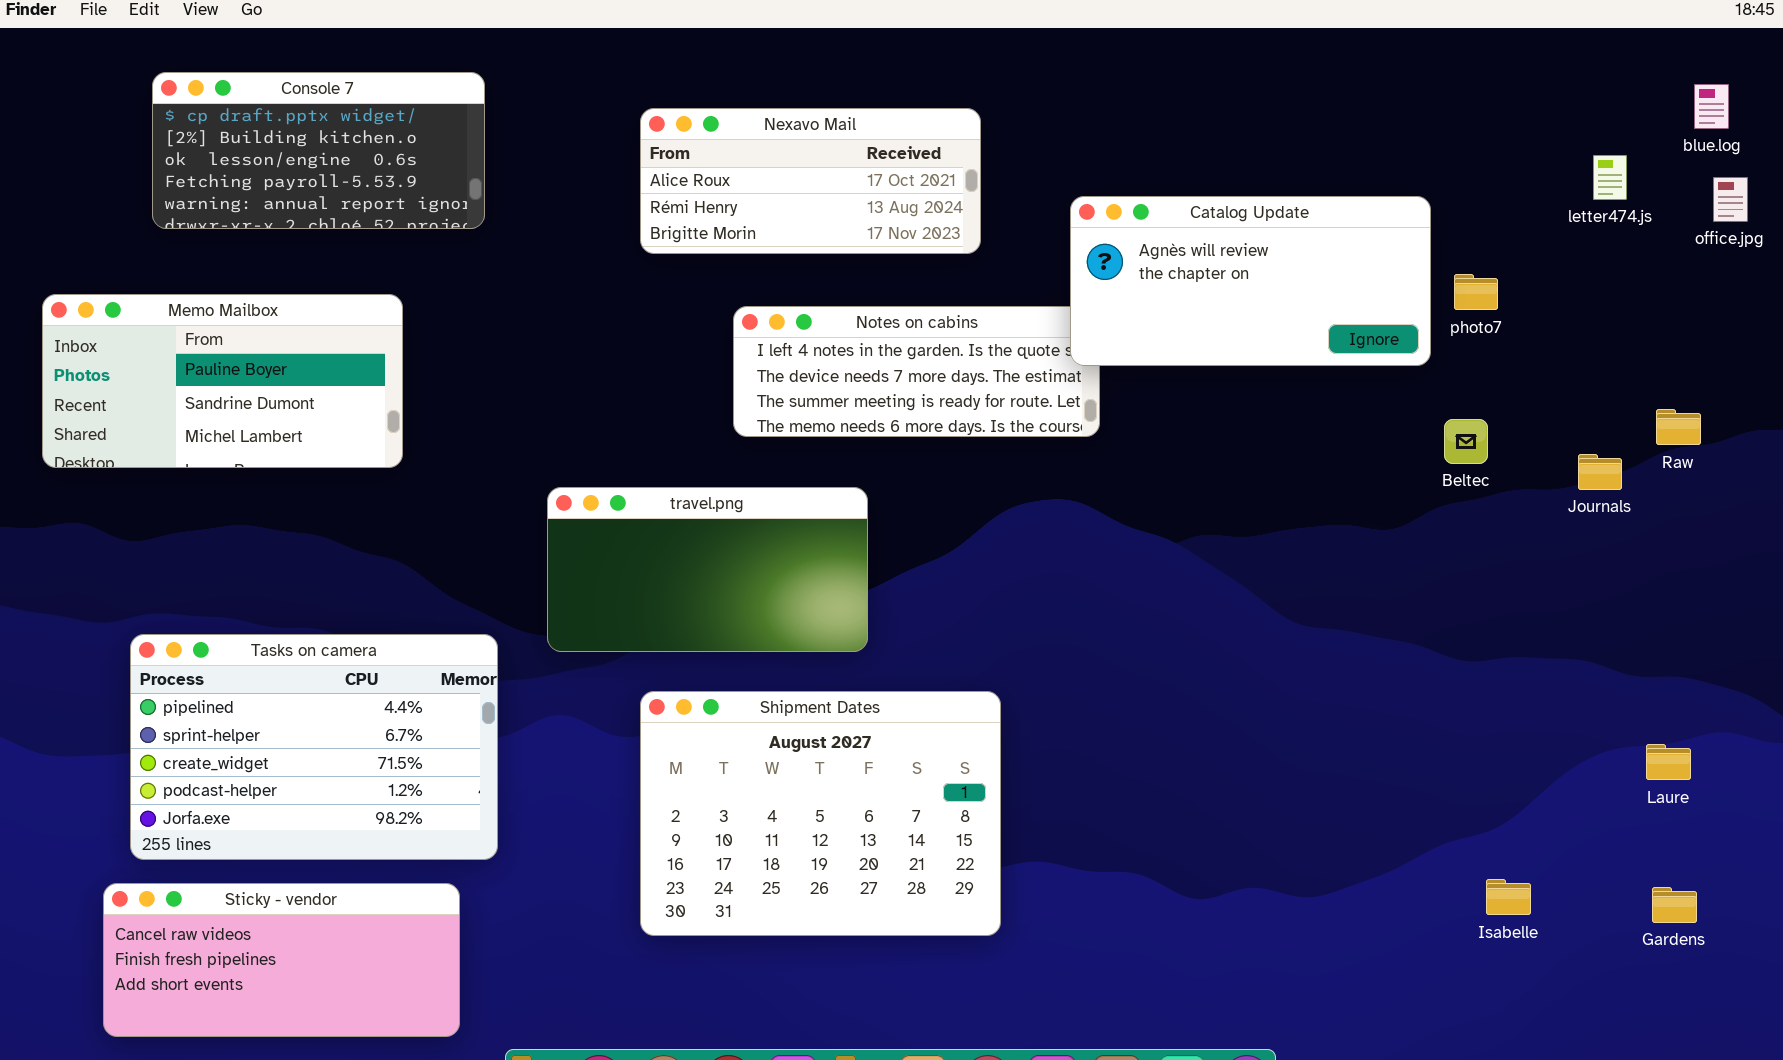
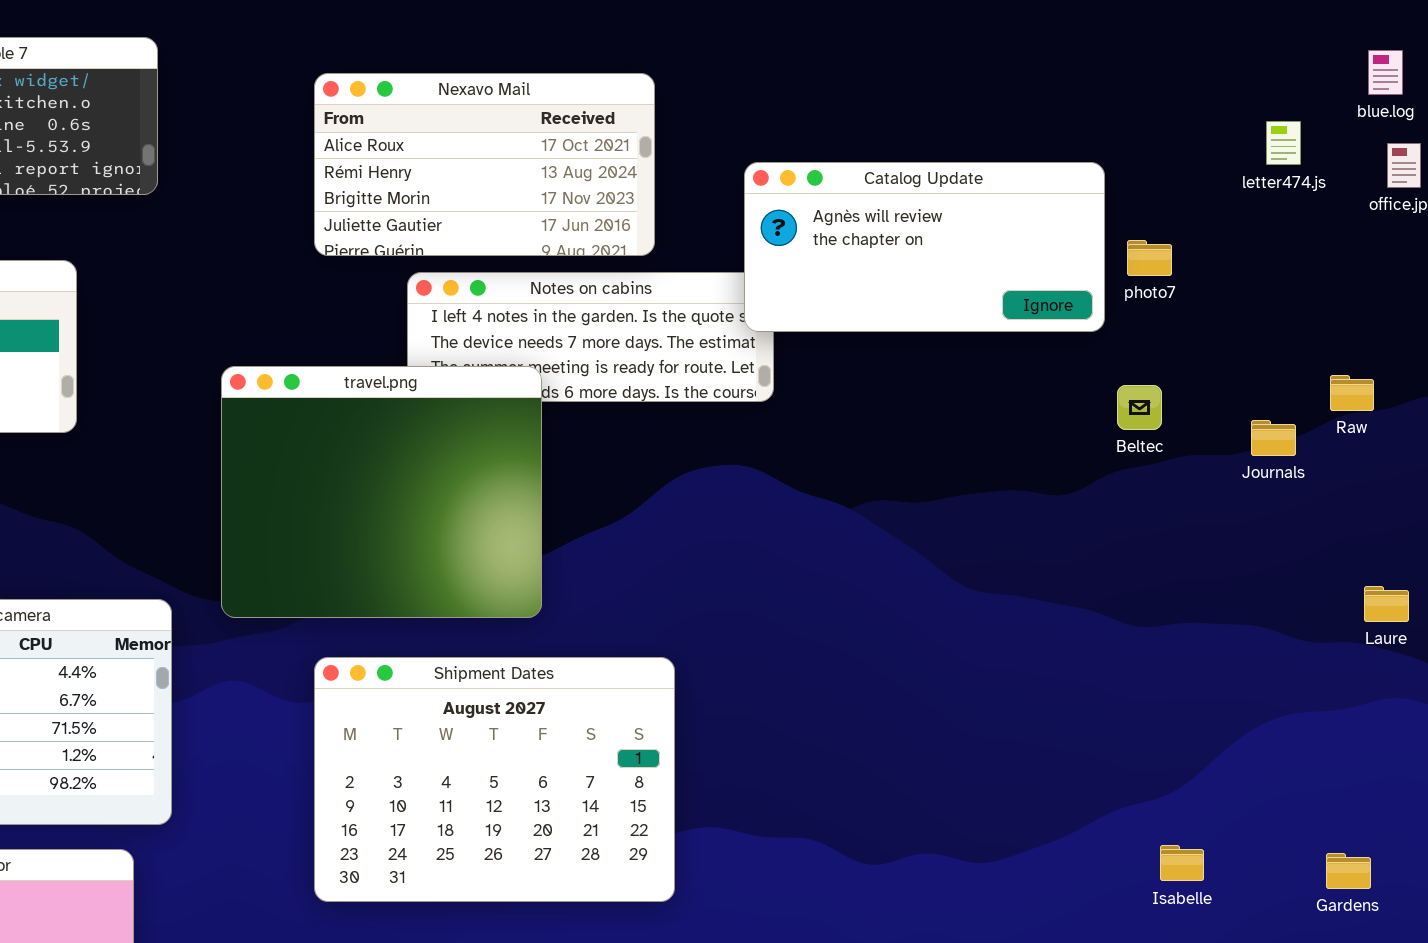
Nexavo Mail: [640,108,981,254] -> [314,73,655,256], resized
travel.png: [547,487,868,652] -> [221,366,542,618], resized
Laure: [1646,744,1691,780] -> [1364,586,1409,622], moved

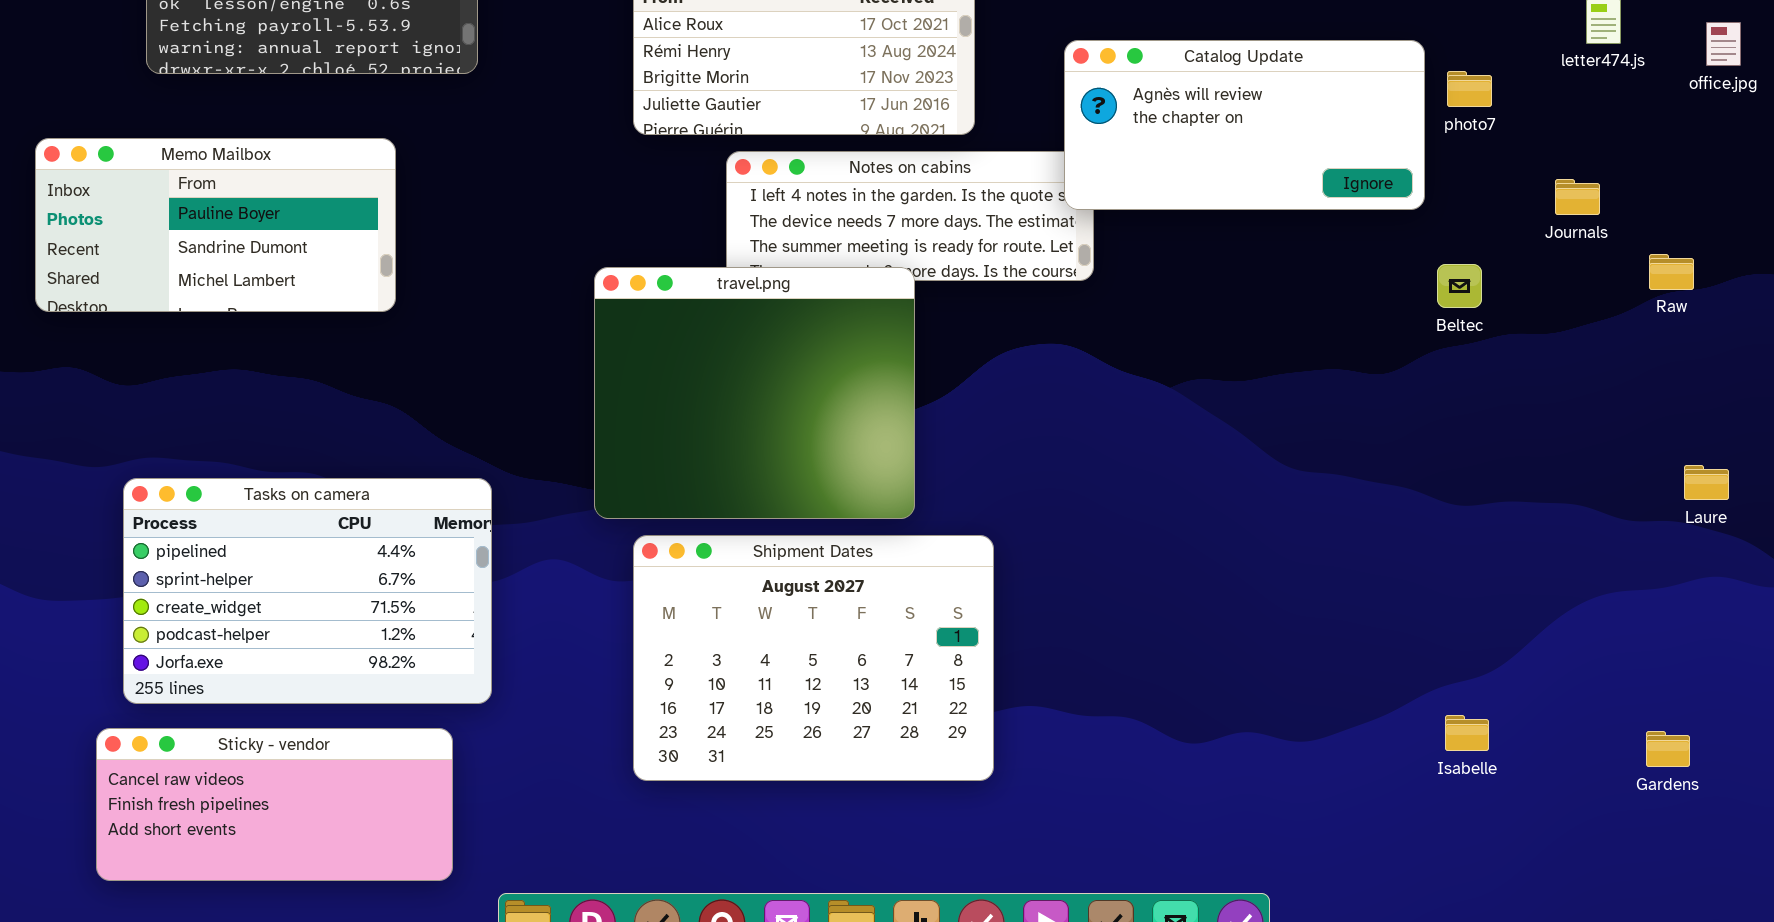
photo7: [1127,240,1172,276] -> [1447,71,1492,107], moved
travel.png: [221,366,542,618] -> [594,267,915,519], moved
Journals: [1251,420,1296,456] -> [1555,179,1600,215], moved
Isabelle: [1160,845,1204,881] -> [1445,715,1489,751], moved

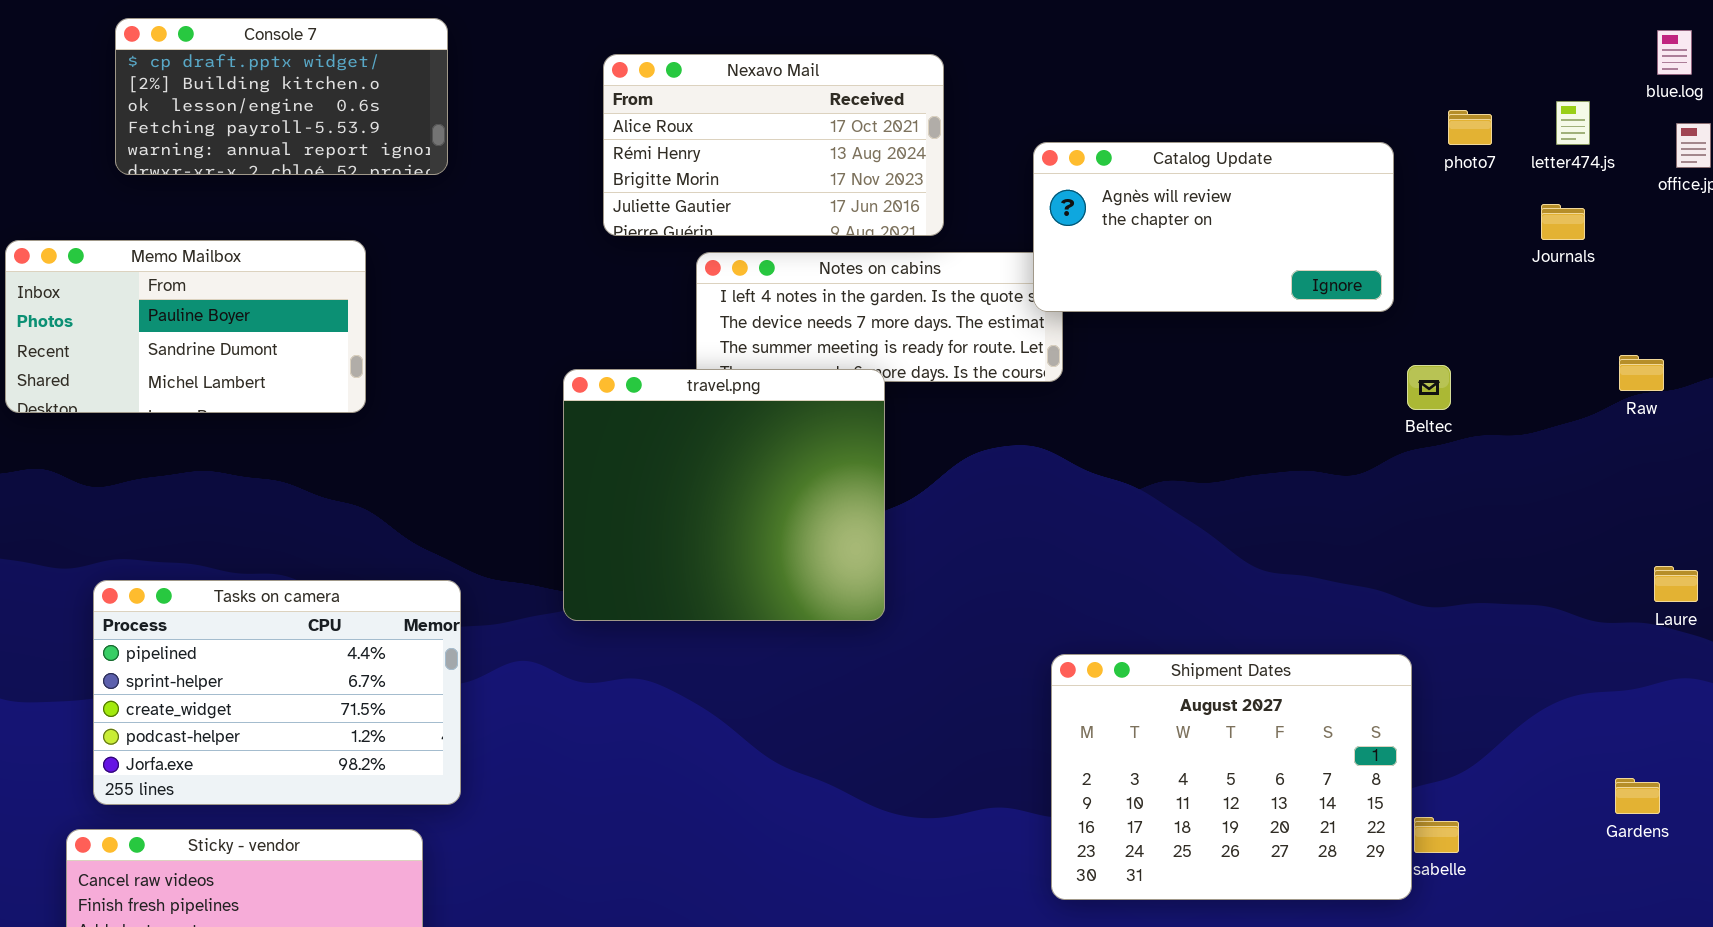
photo7: [1447,71,1492,107] -> [1448,110,1492,145], moved
Journals: [1555,179,1600,215] -> [1541,204,1585,240], moved
Shipment Dates: [633,535,994,781] -> [1051,654,1412,900], moved
Gardens: [1646,731,1690,767] -> [1615,778,1660,814], moved

